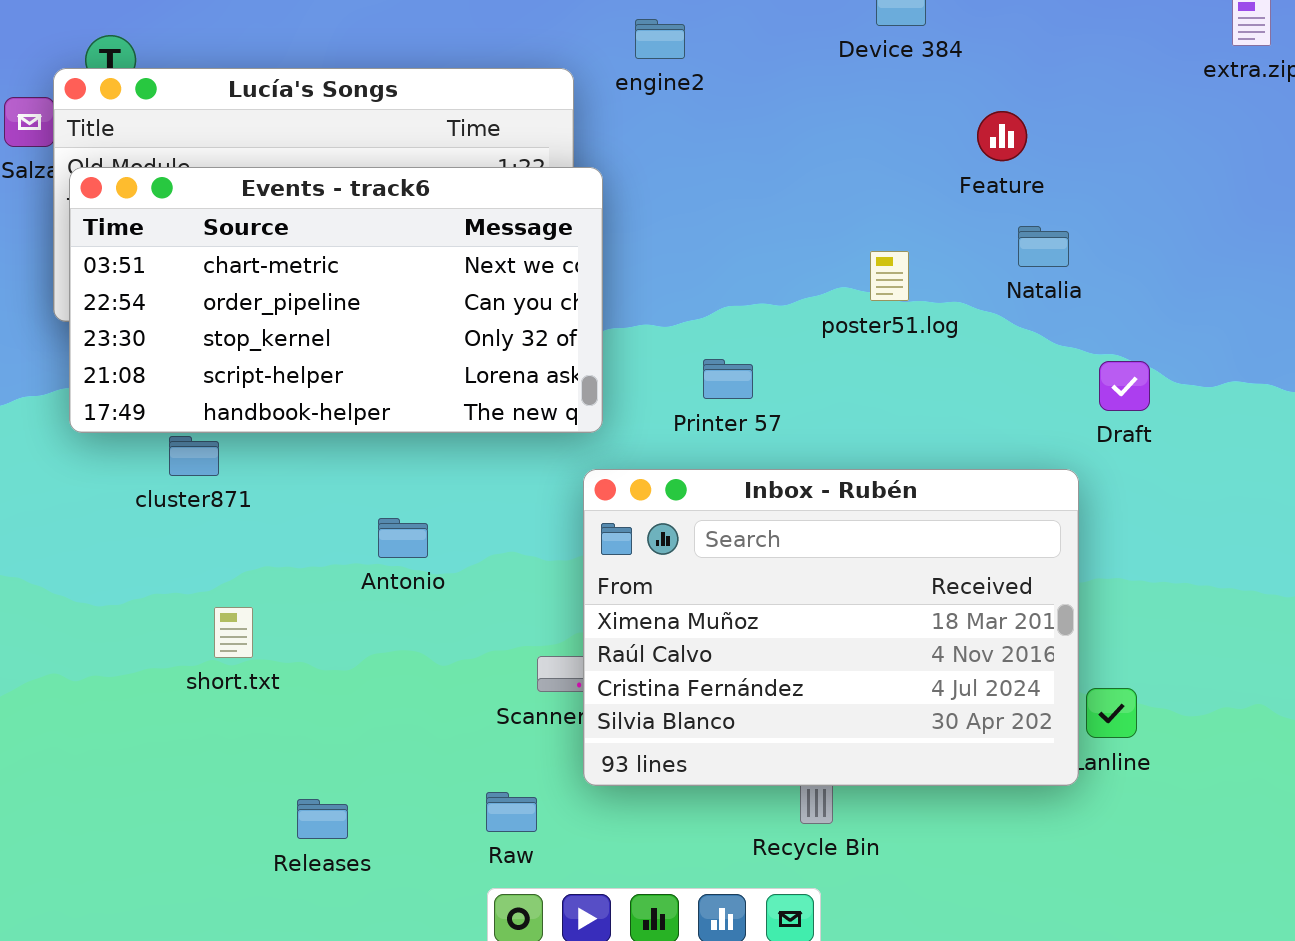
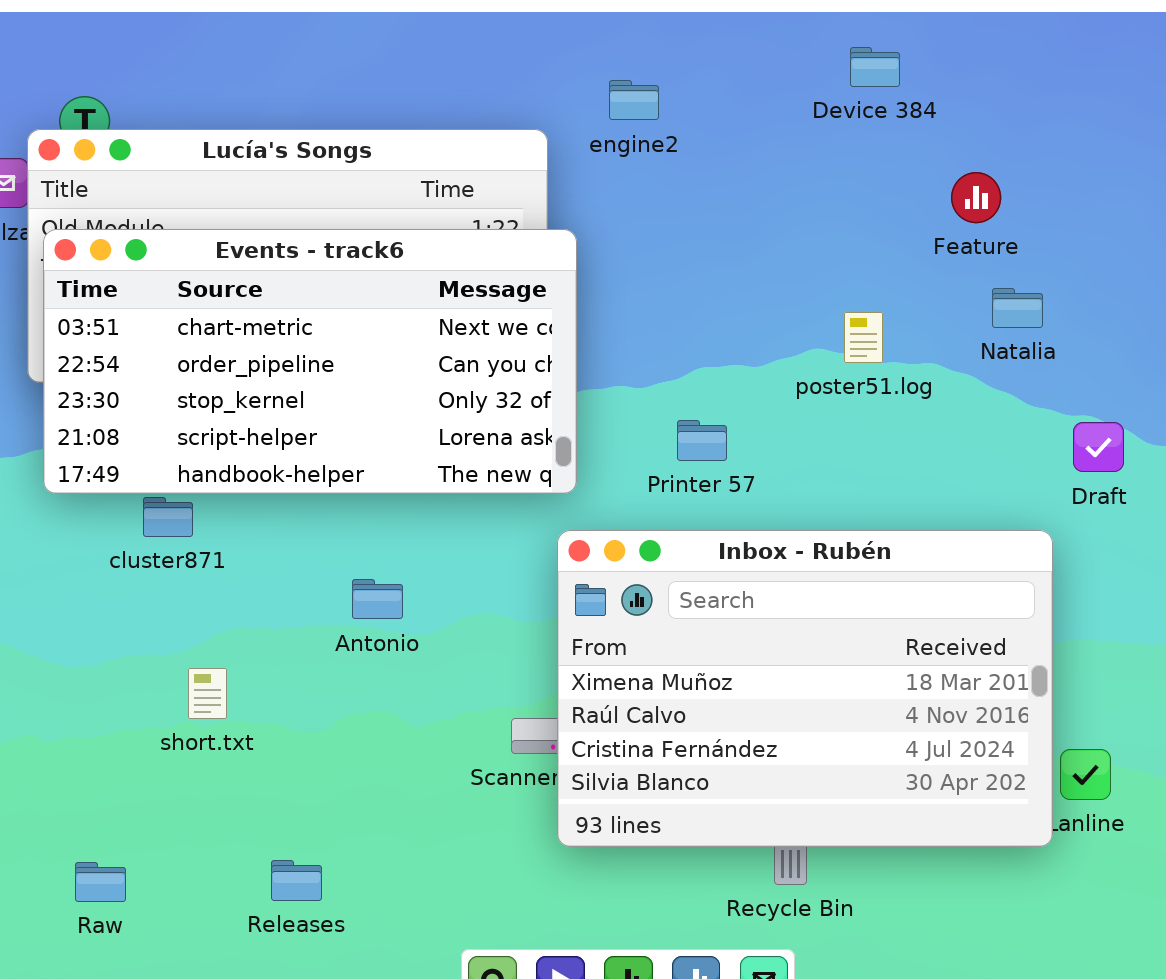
Raw: [486,792,537,832] -> [75,862,126,902], moved

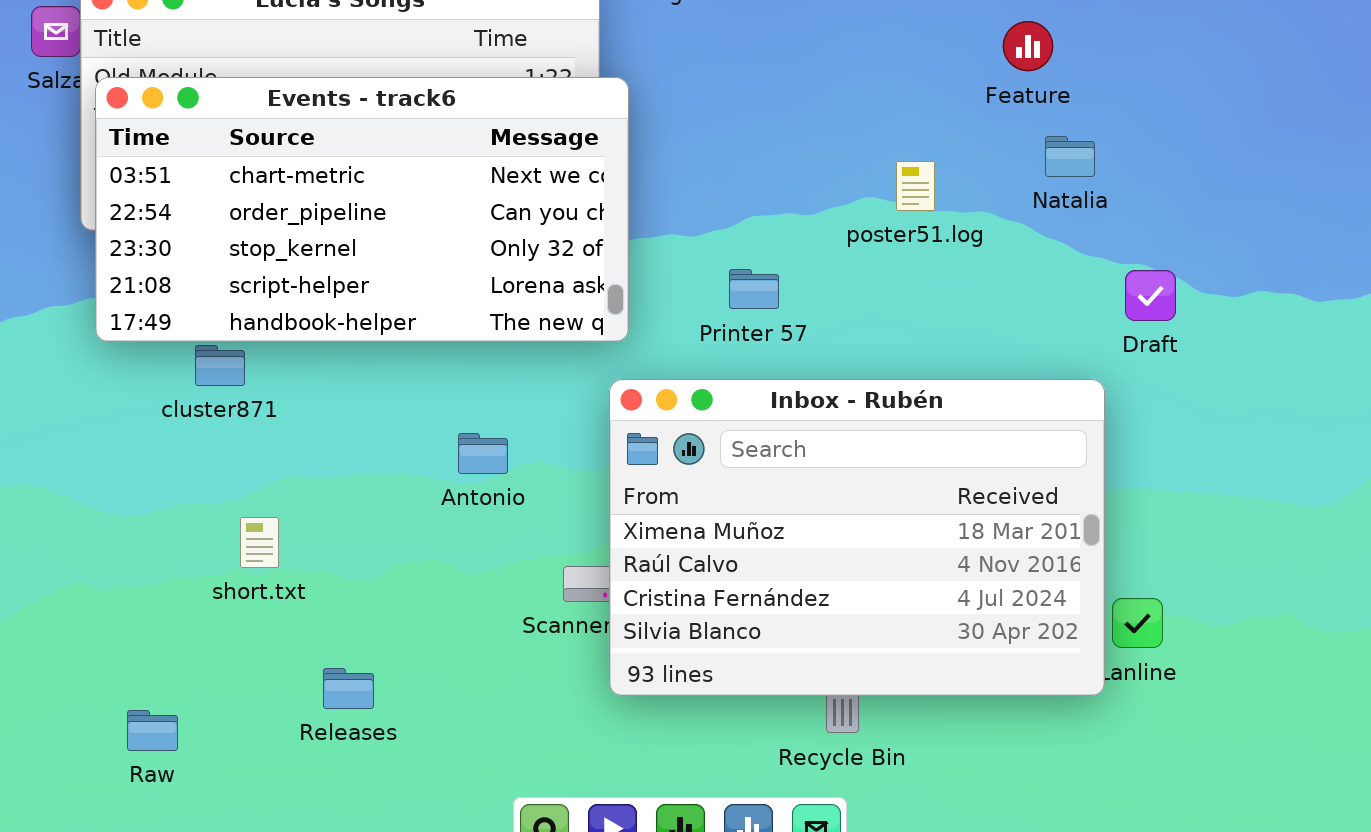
Antonio: [352,579,403,619] -> [458,433,508,474], moved
Releases: [271,860,322,901] -> [323,668,374,709], moved

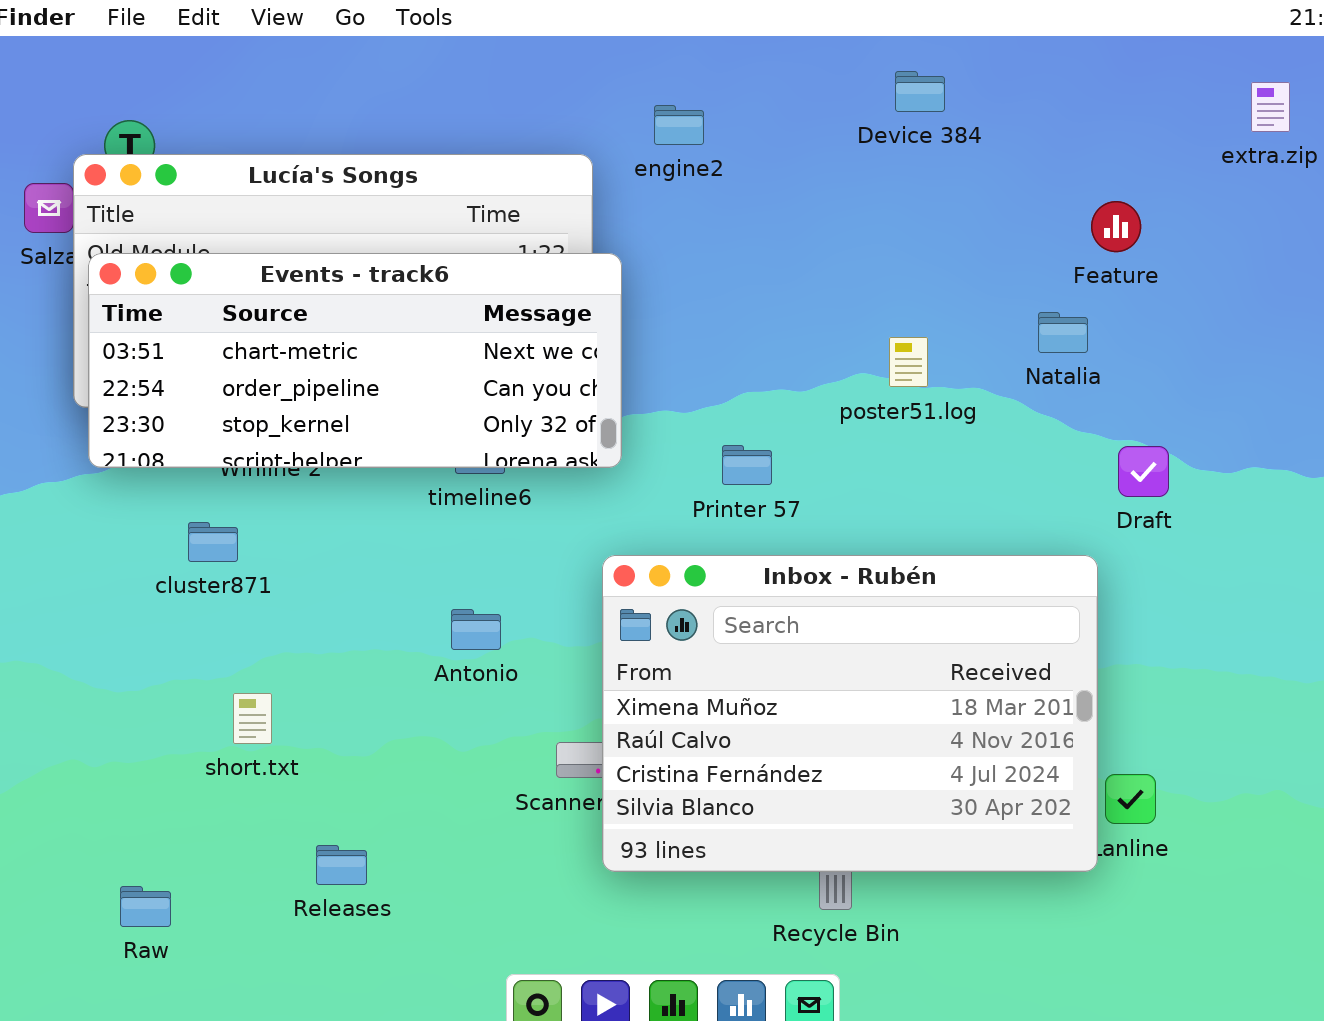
Feature: [1003,21,1053,71] -> [1091,201,1141,252], moved
Events - track6: [95,77,629,342] -> [88,253,622,468], resized

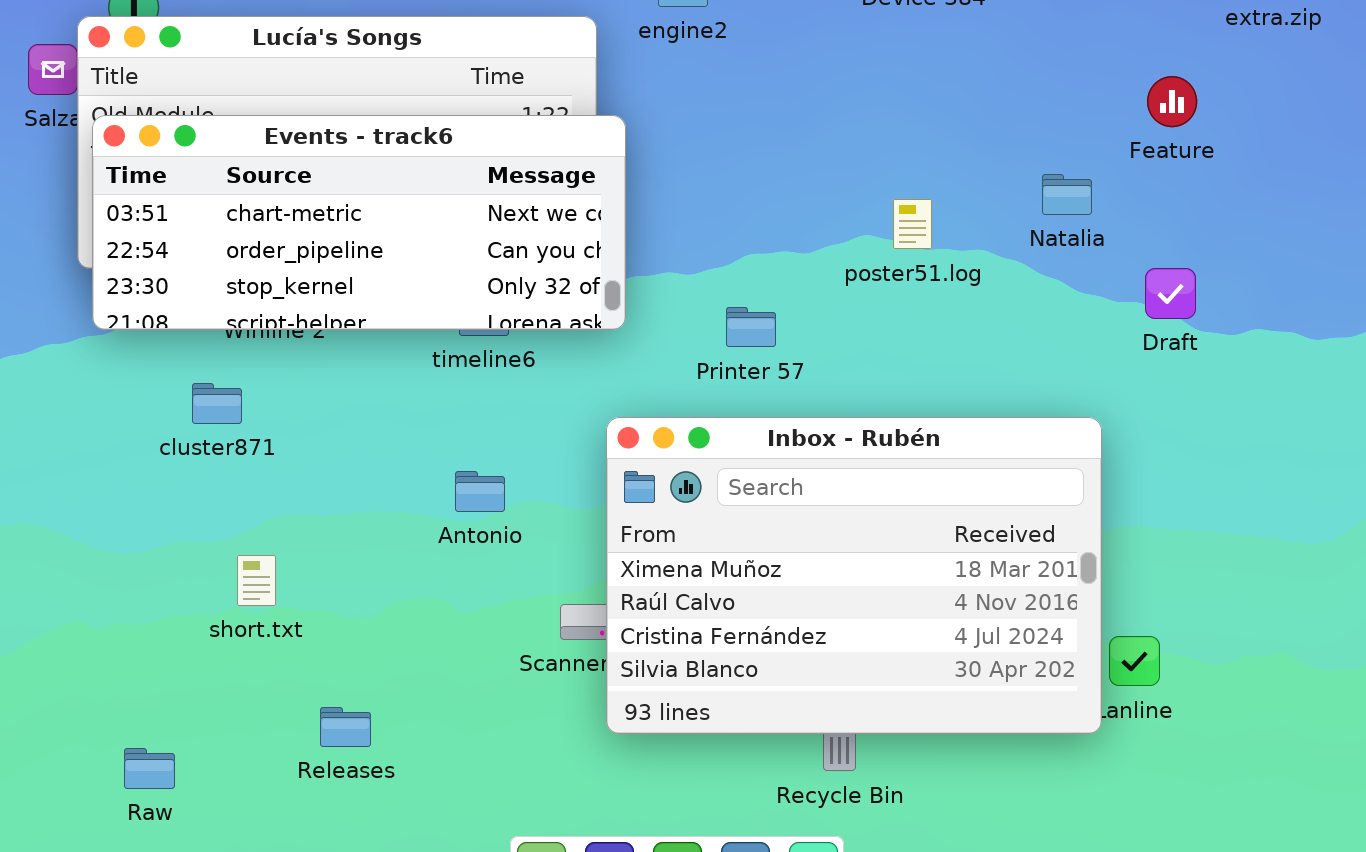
Feature: [1091,201,1141,252] -> [1147,76,1197,127], moved
Draft: [1118,446,1169,497] -> [1145,268,1196,319], moved

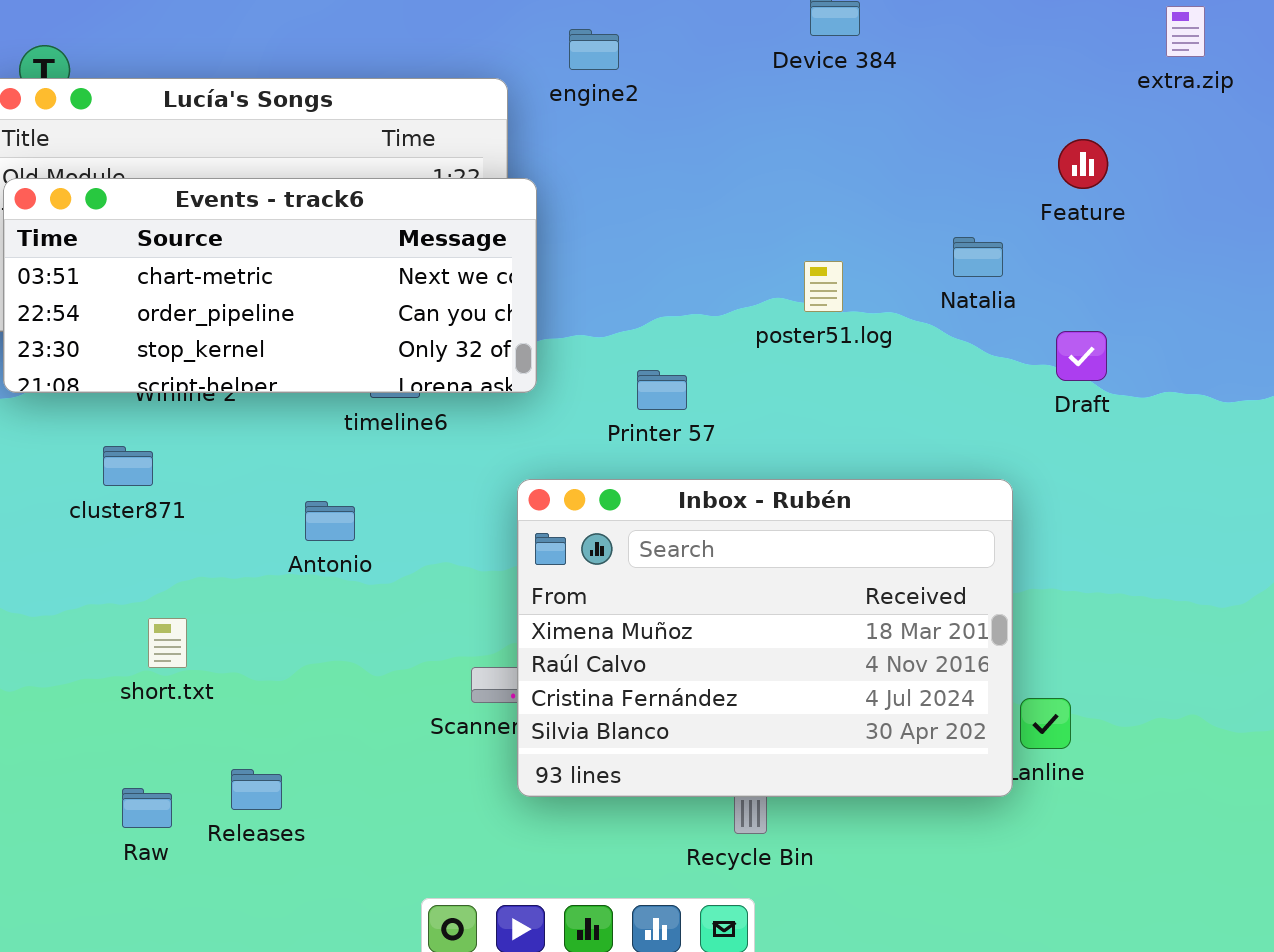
Antonio: [455,471,505,512] -> [305,501,355,541], moved
Raw: [124,748,175,789] -> [122,788,172,828], moved

